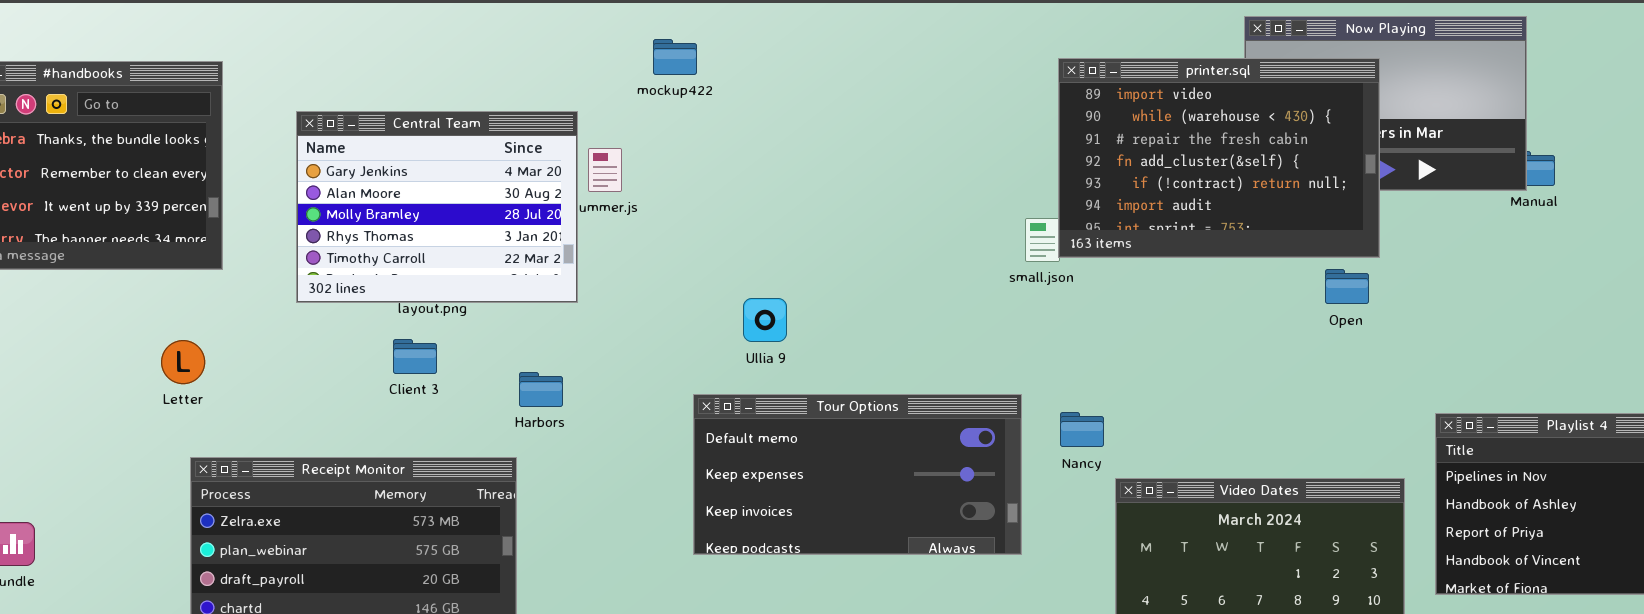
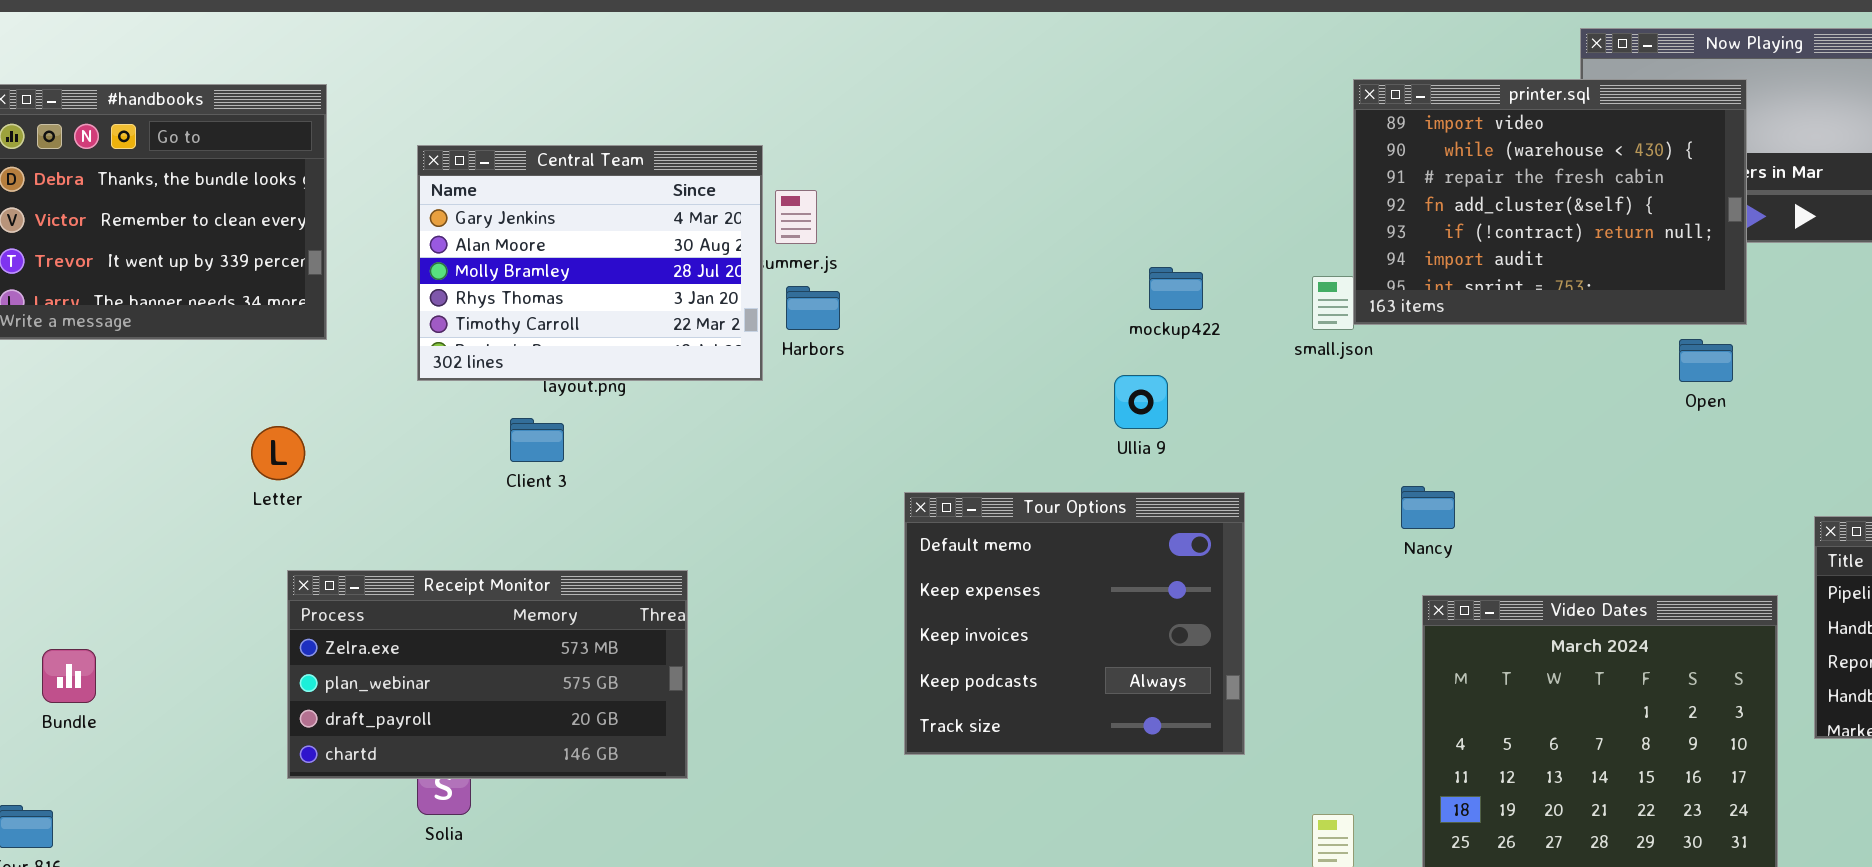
mockup422: [653,39,697,75] -> [1149,267,1203,310], moved
Ullia 9: [743,298,787,342] -> [1114,375,1168,429], moved
Client 3: [393,339,437,374] -> [510,418,564,462], moved
Harbors: [519,372,563,407] -> [786,286,840,330], moved
Tour Options: [693,394,1022,555] -> [904,492,1245,755], resized
Nancy: [1060,412,1104,447] -> [1401,486,1455,529], moved

